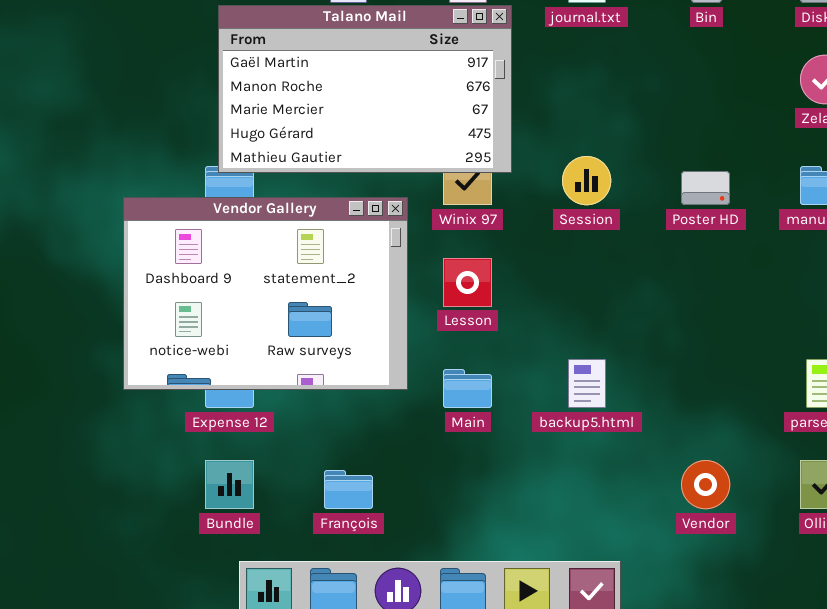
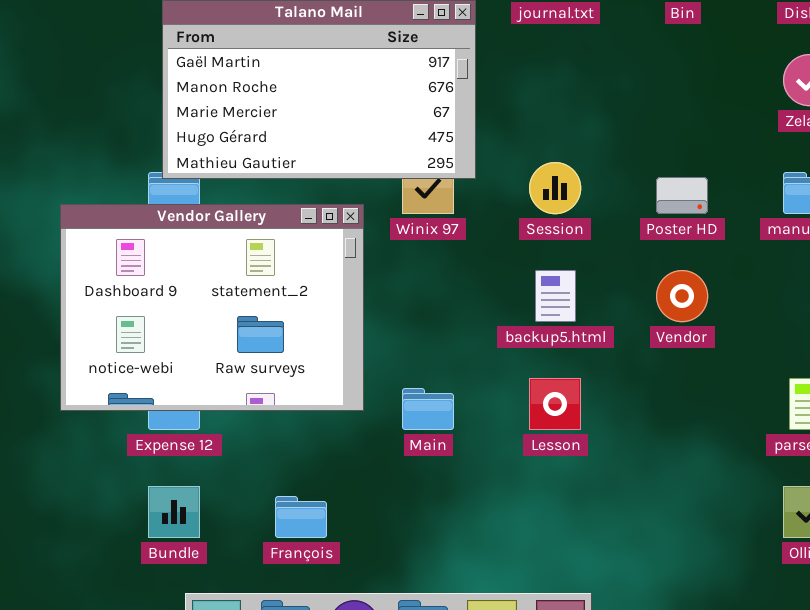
Lesson: [443,258,492,307] -> [529,378,581,430], moved
backup5.html: [568,359,606,408] -> [535,270,576,322], moved
Vendor: [681,460,730,509] -> [656,270,708,322], moved

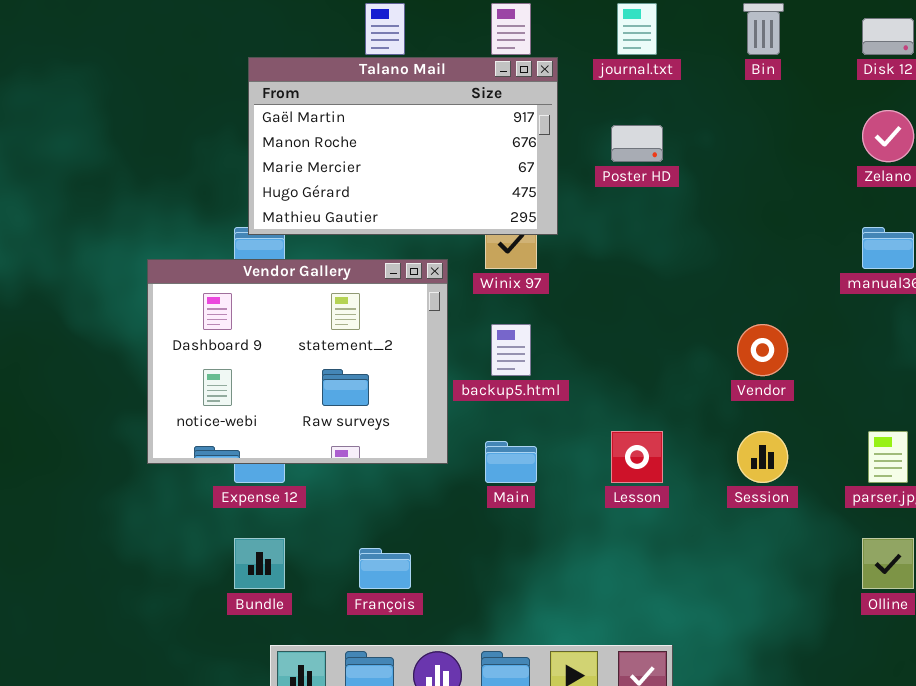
Session: [529,162,581,214] -> [737,431,788,483], moved
Poster HD: [656,177,708,214] -> [611,125,663,162], moved
backup5.html: [535,270,576,322] -> [491,324,531,376], moved

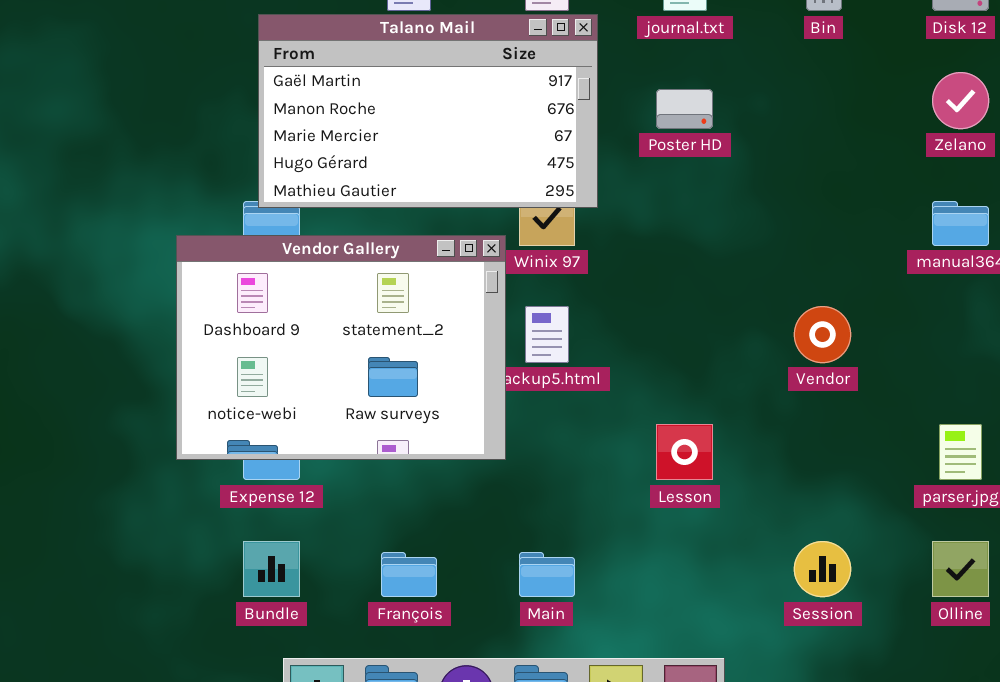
Vendor Gallery: [147,259,448,464] -> [176,235,506,460], moved
Session: [737,431,788,483] -> [794,541,851,597], moved
Main: [485,441,537,483] -> [519,552,575,597], moved

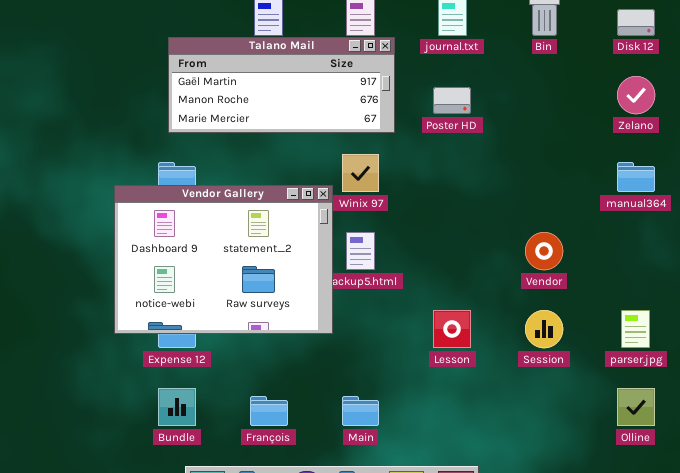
Talano Mail: [258,14,598,208] -> [168,37,395,133], resized
Session: [794,541,851,597] -> [525,310,563,348], moved

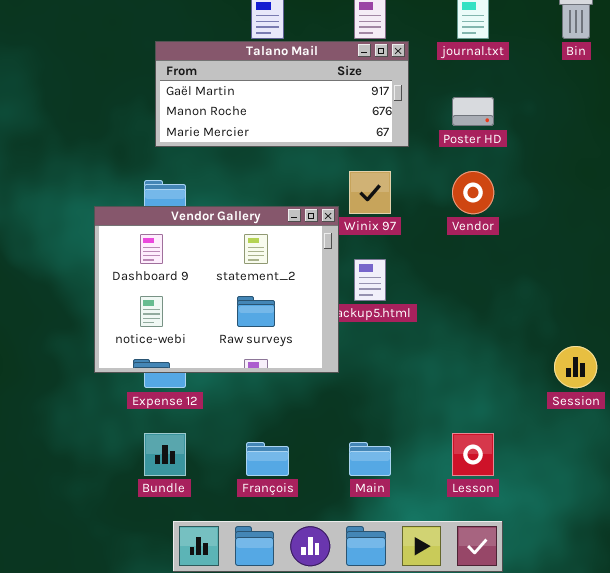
Vendor: [525,232,563,270] -> [452,171,494,214], moved
Lesson: [433,310,471,348] -> [452,433,494,476], moved

